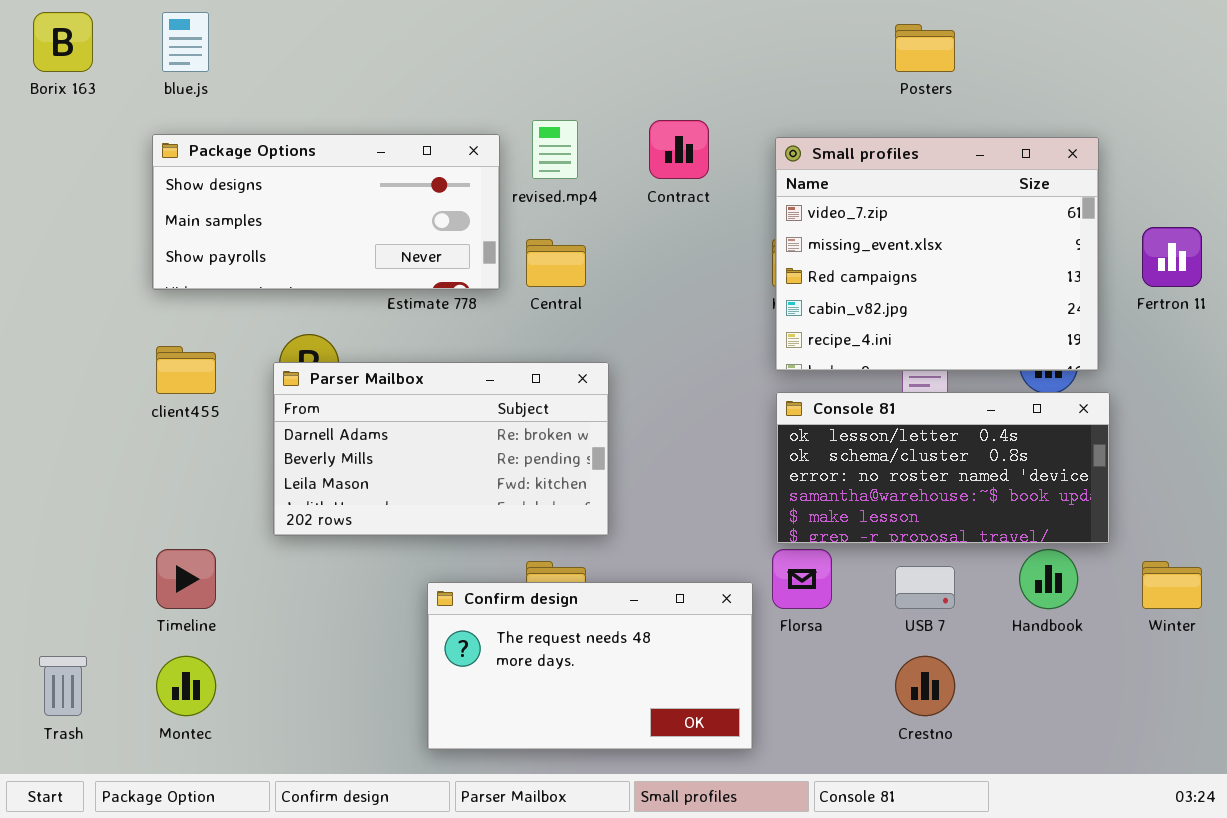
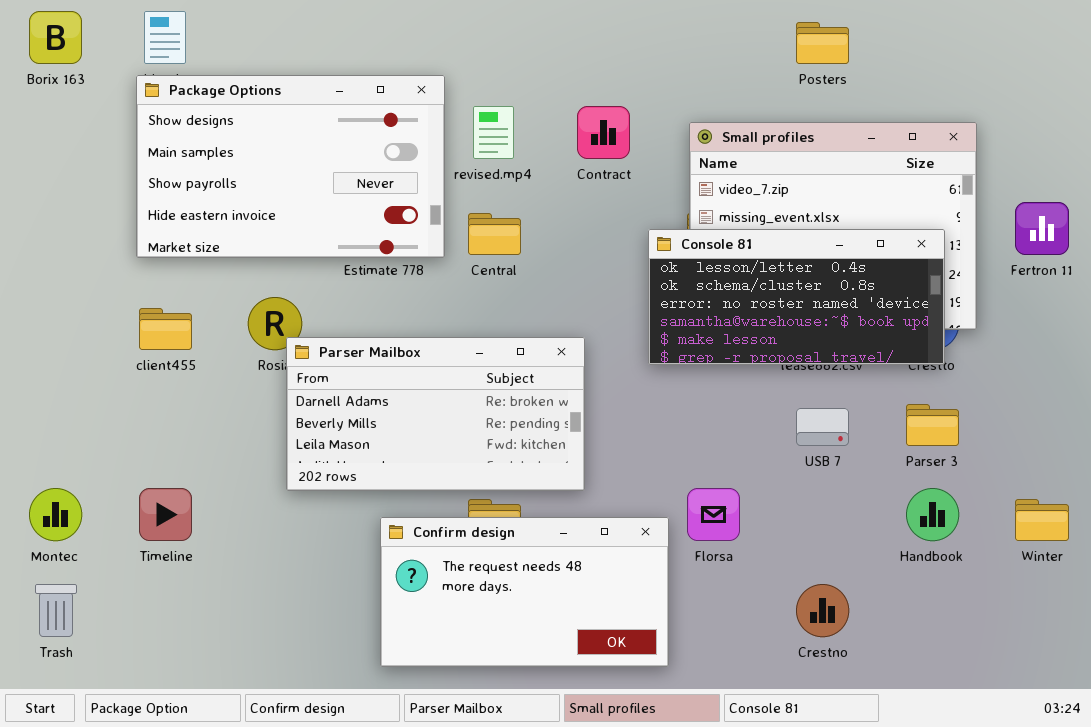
Package Options: [152,134,500,290] -> [136,75,445,258], resized
Parser Mailbox: [273,362,609,536] -> [286,337,585,491], moved
Console 81: [776,392,1110,544] -> [648,229,945,365], moved
USB 7: [895,566,955,609] -> [796,408,849,446], moved
Montec: [156,656,216,716] -> [29,488,82,541], moved

